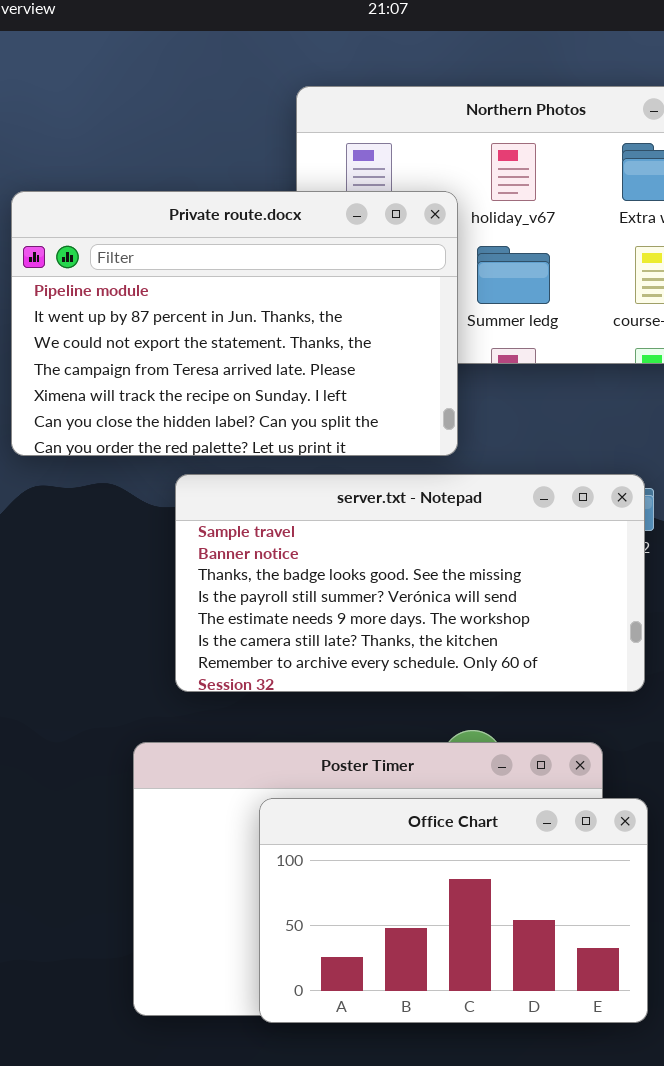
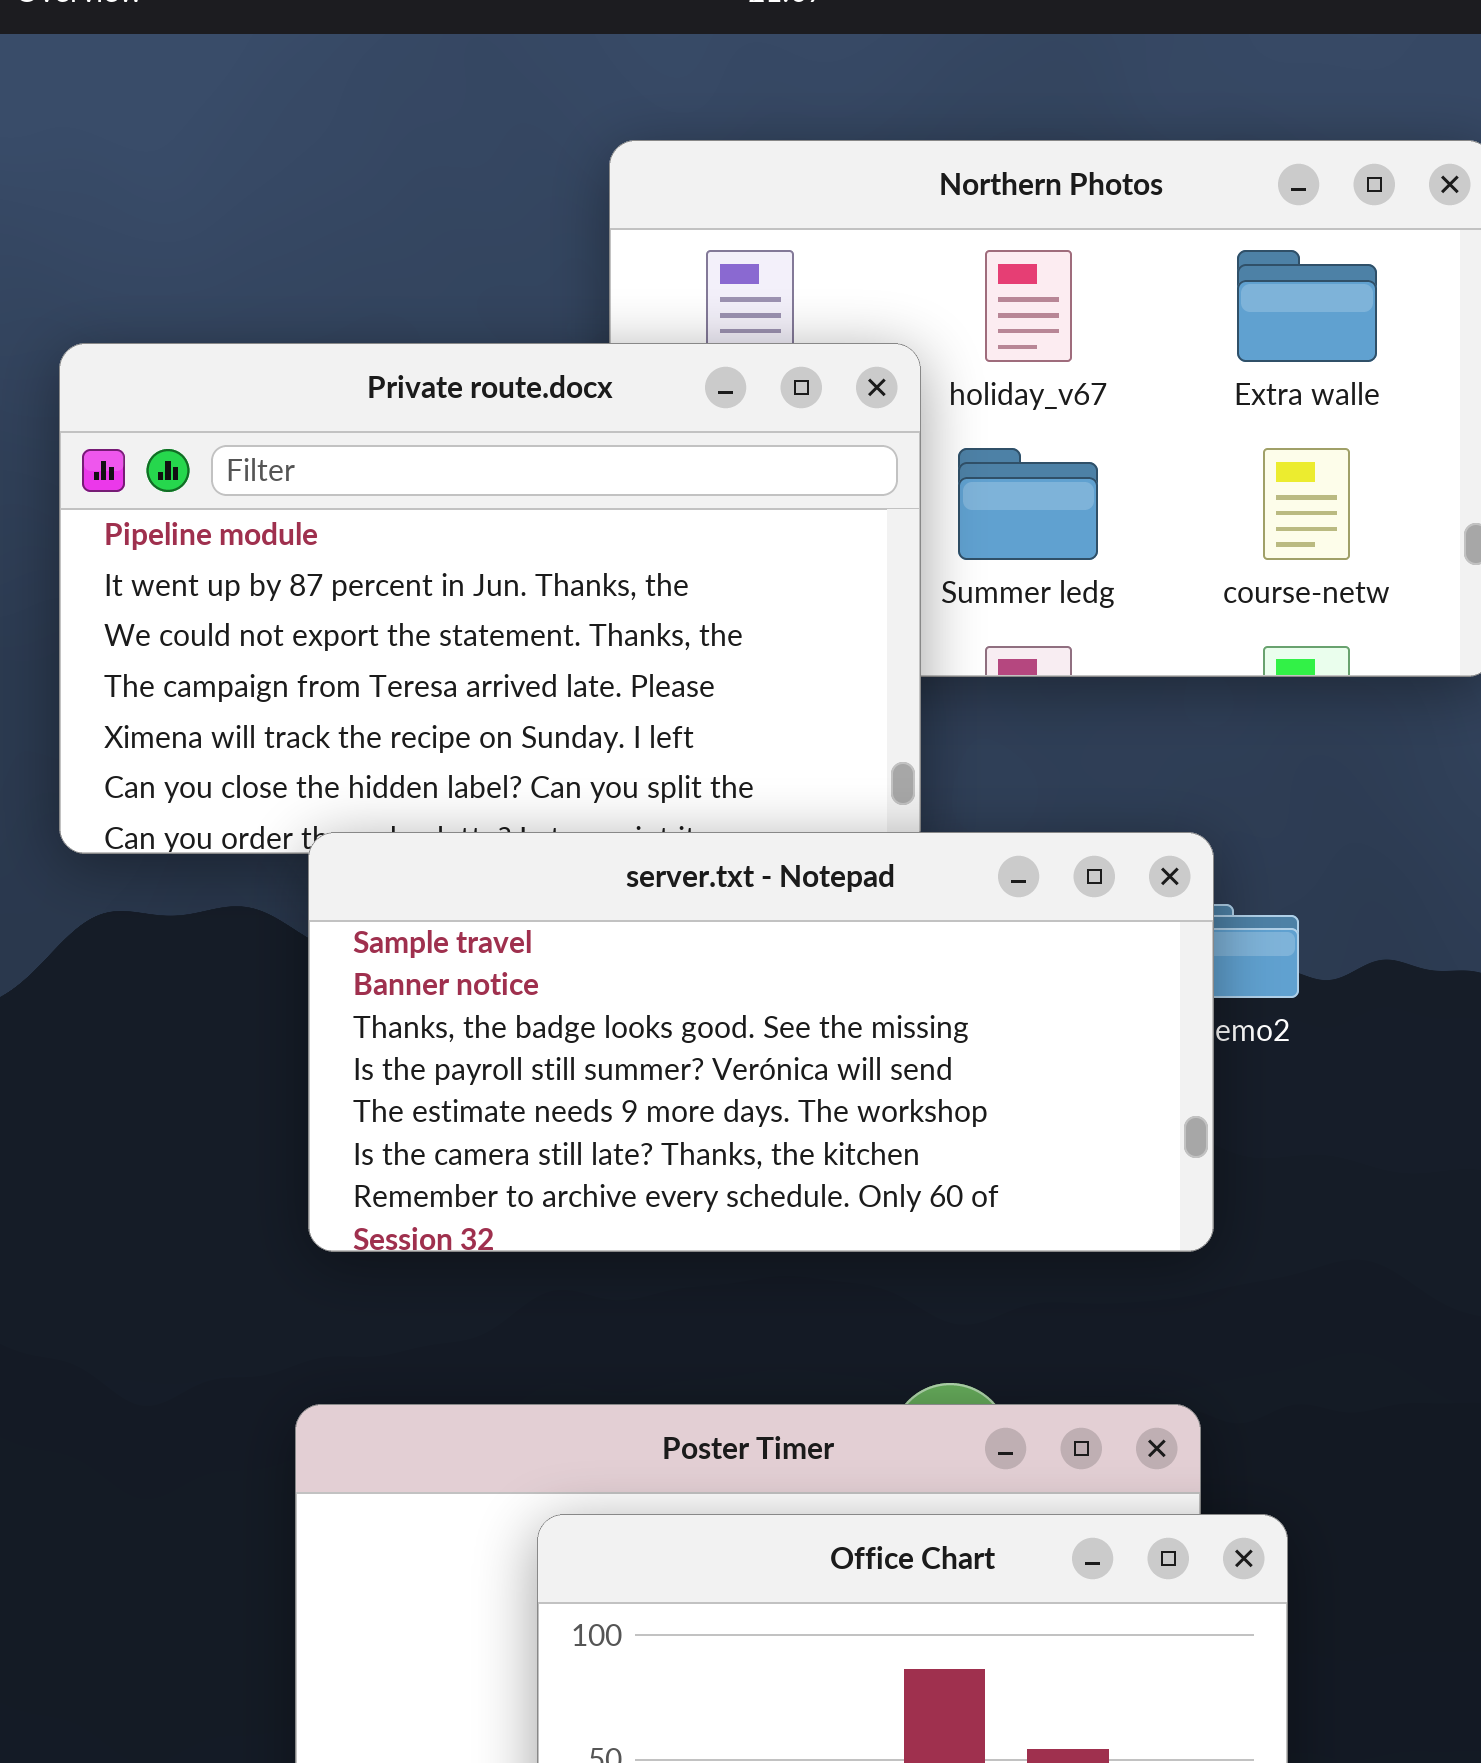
server.txt - Notepad: [175,474,645,692] -> [308,832,1214,1252], moved

